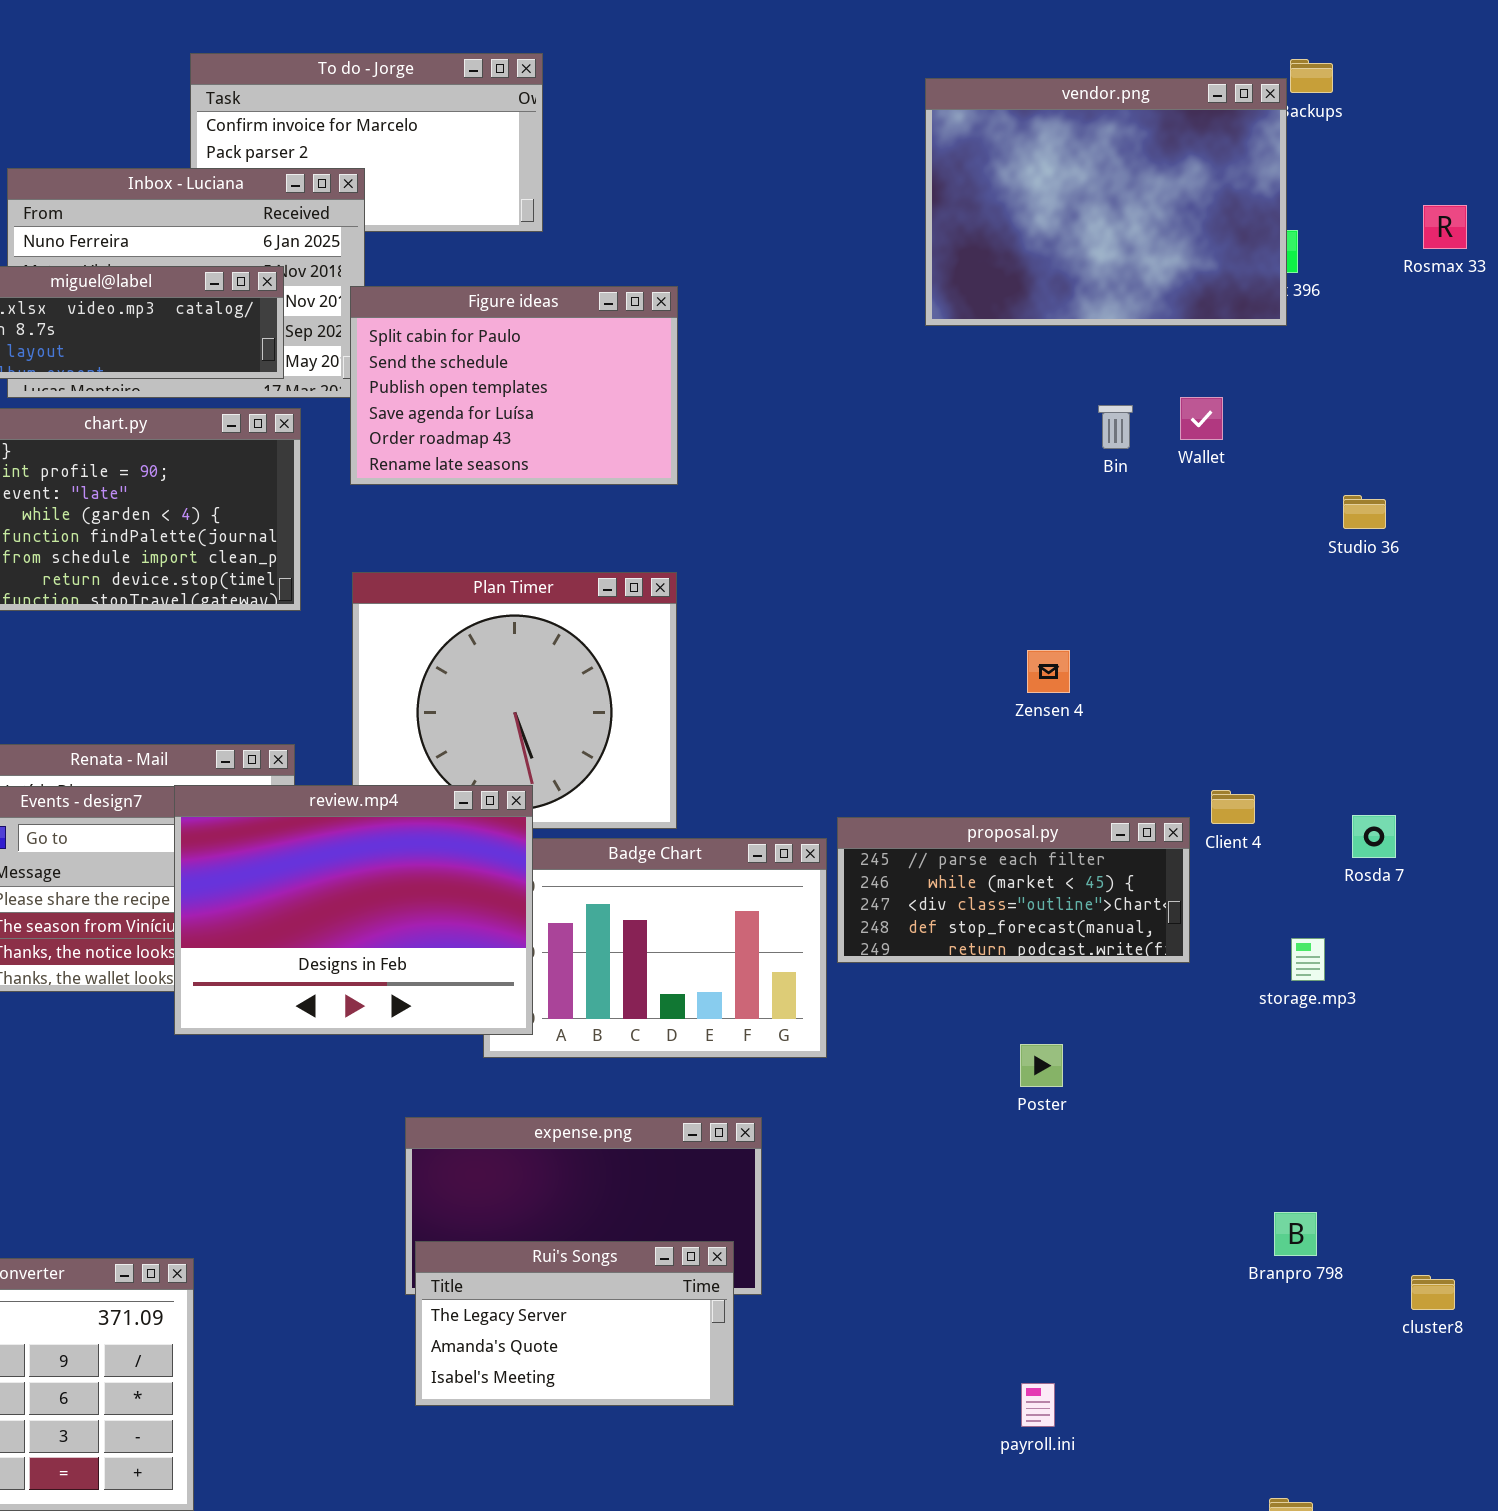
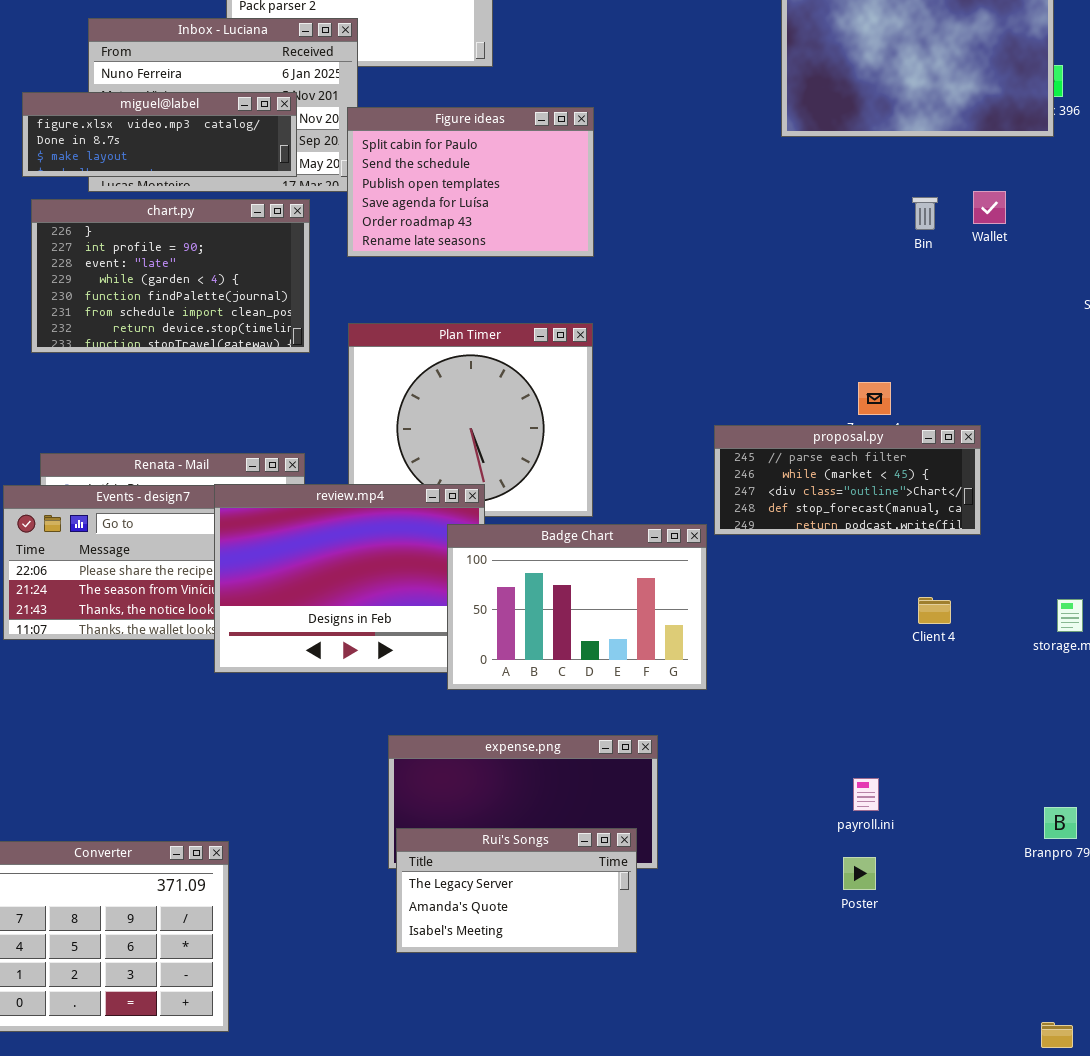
Client 4: [1211,790,1255,824] -> [918,597,951,624], moved
proposal.py: [837,817,1190,963] -> [714,425,981,535], moved
Badge Chart: [483,838,827,1058] -> [447,524,707,690], raised
Poster: [1020,1044,1063,1087] -> [843,857,876,890], moved
payroll.ini: [1021,1383,1055,1427] -> [853,778,879,811], moved

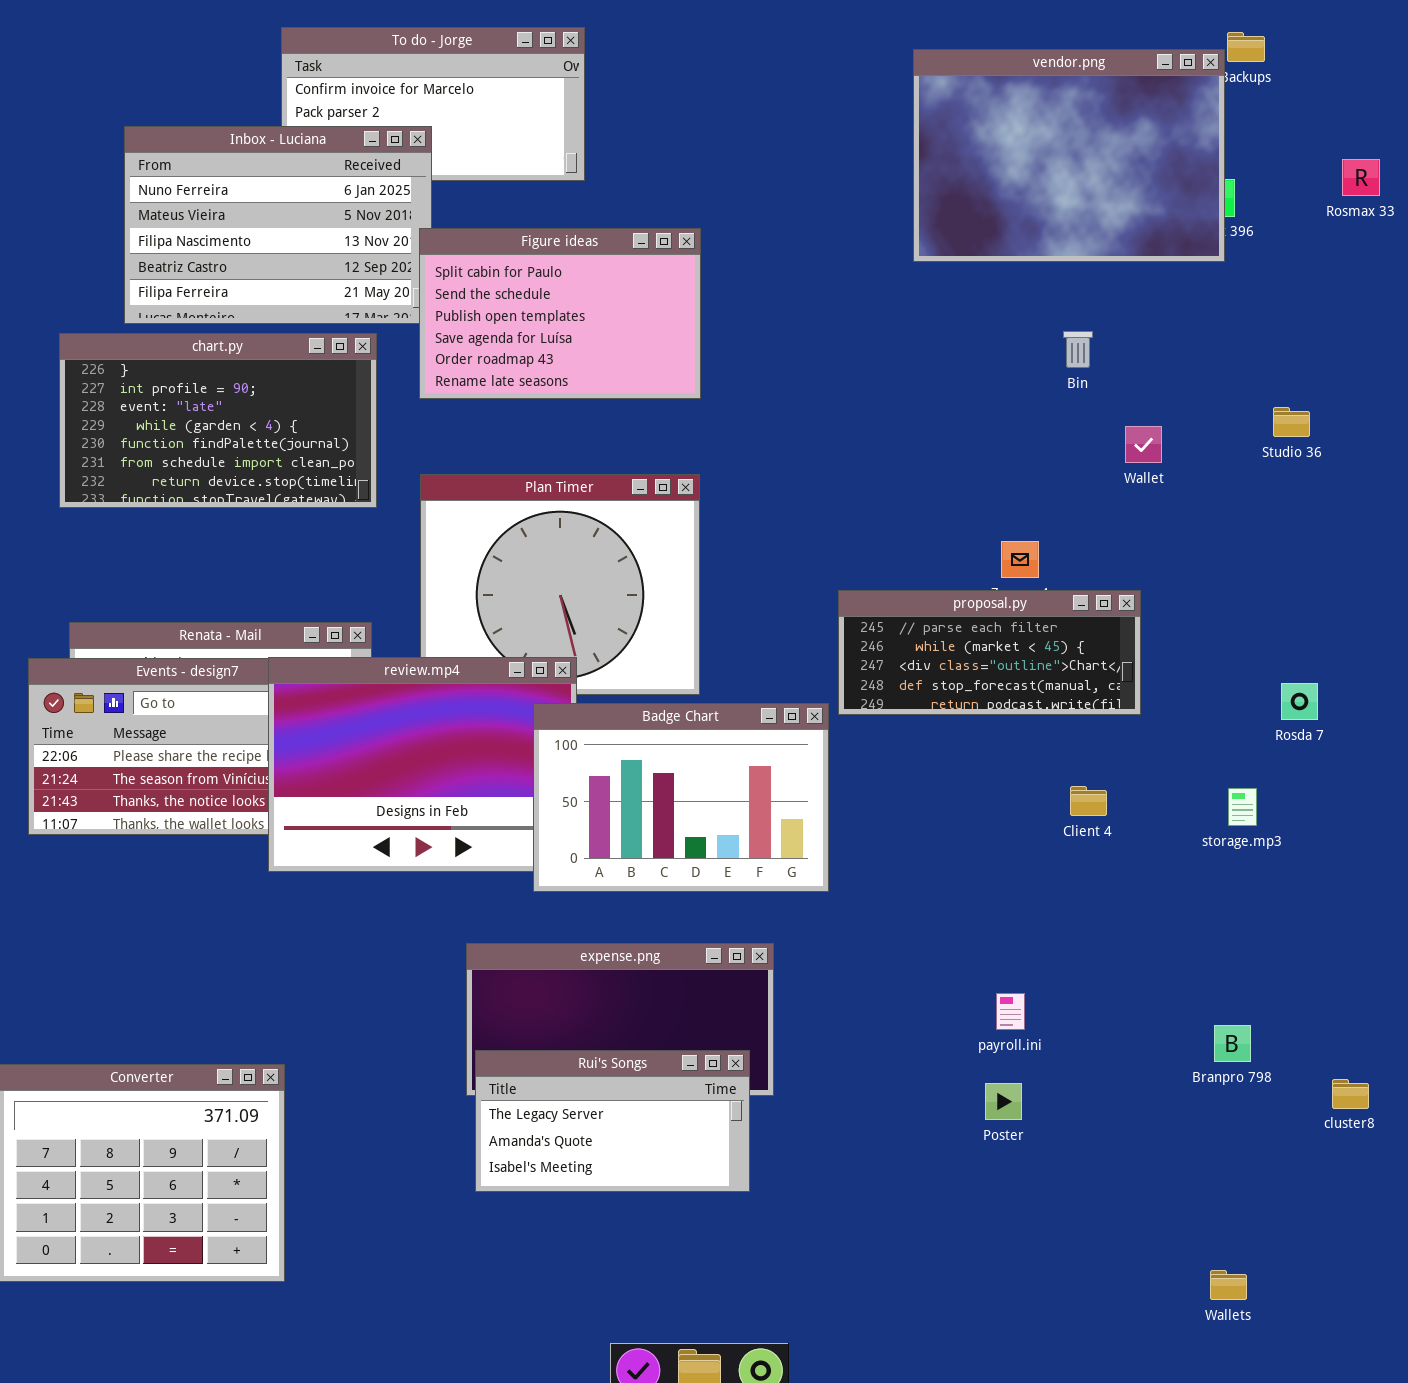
miguel@label: [22,92,297,177] -> none, closed
Wallet: [973,191,1006,224] -> [1125,426,1162,463], moved

